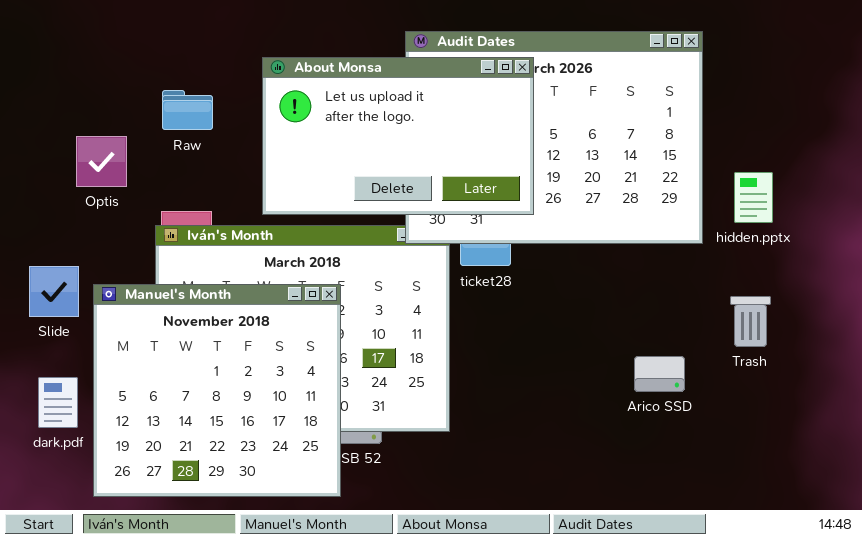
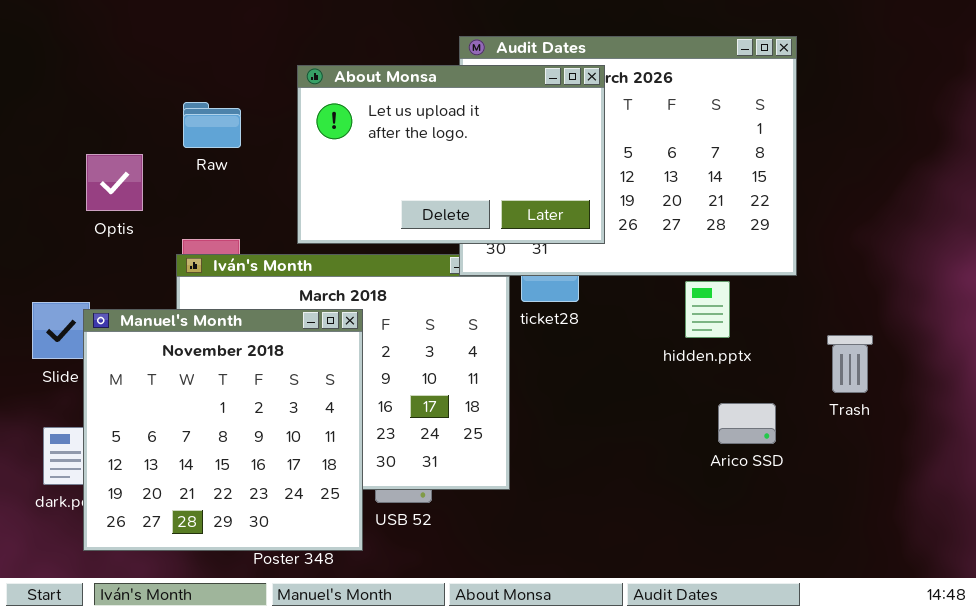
hidden.pptx: [734,172,773,223] -> [685,281,730,338], moved
Manuel's Month: [93,284,341,497] -> [83,309,363,551], moved

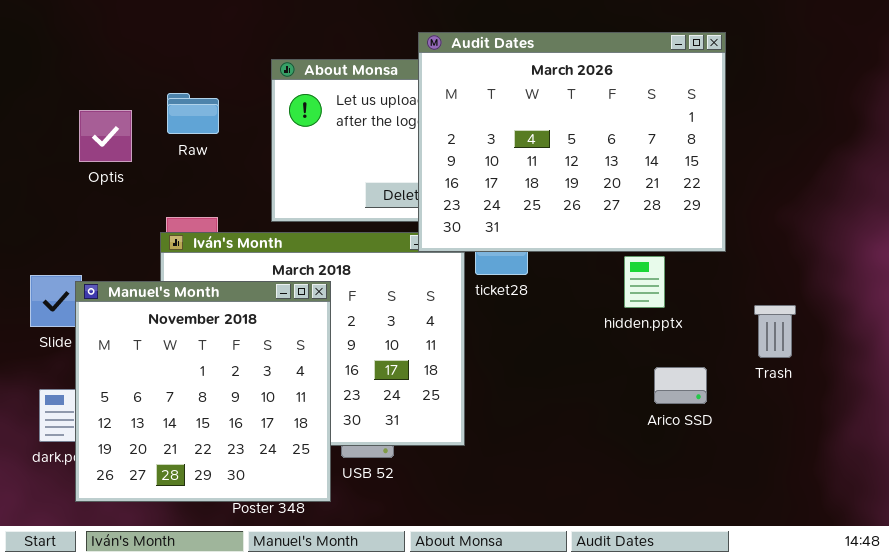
Audit Dates: [459,36,797,276] -> [418,32,726,252], raised
Optis: [86,154,143,211] -> [79,110,132,162], moved

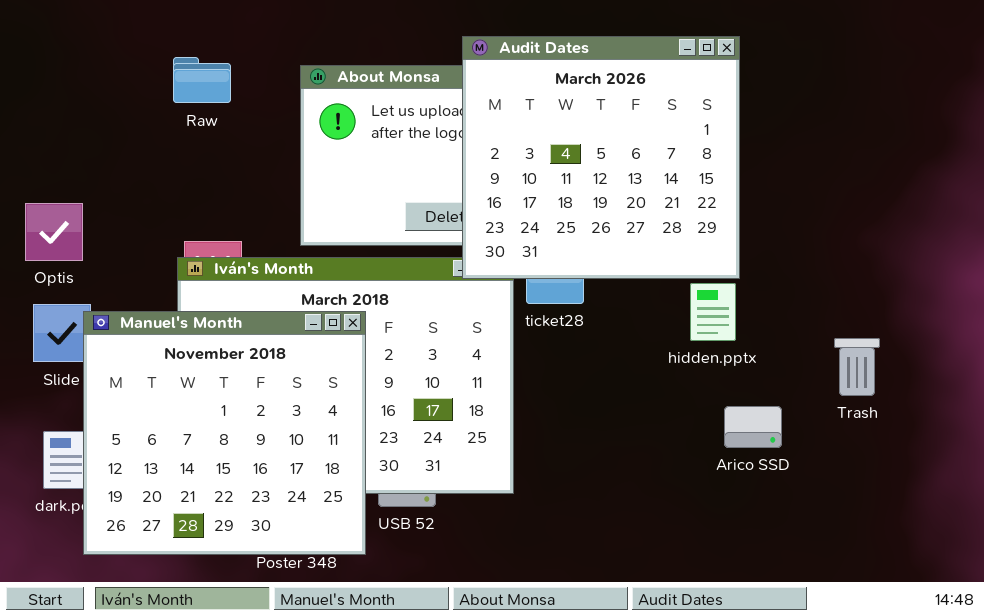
Audit Dates: [418,32,726,252] -> [462,36,740,279], resized
Raw: [167,93,219,134] -> [173,57,231,103], moved
Optis: [79,110,132,162] -> [25,203,83,261], moved

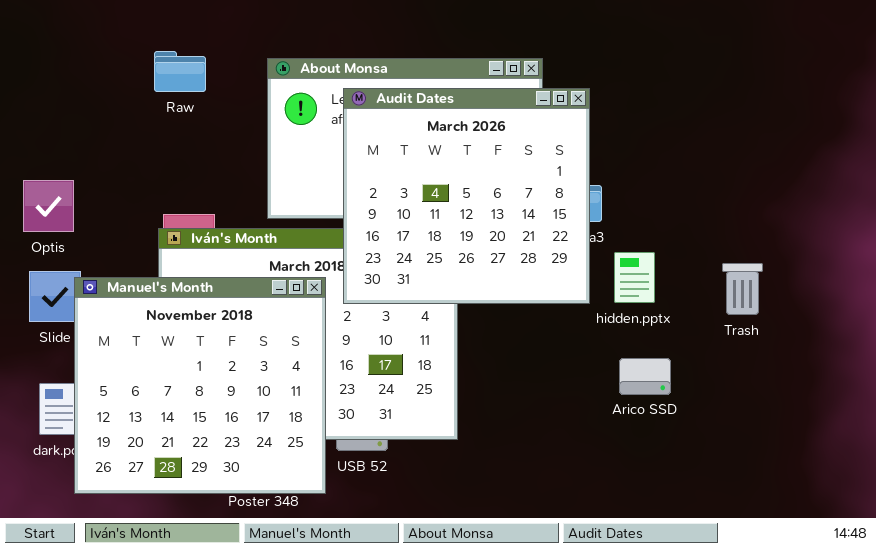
Audit Dates: [462,36,740,279] -> [343,88,590,304], moved
Trash: [834,338,880,396] -> [722,263,763,315], moved
Arico SSD: [724,406,782,448] -> [619,358,671,395], moved

